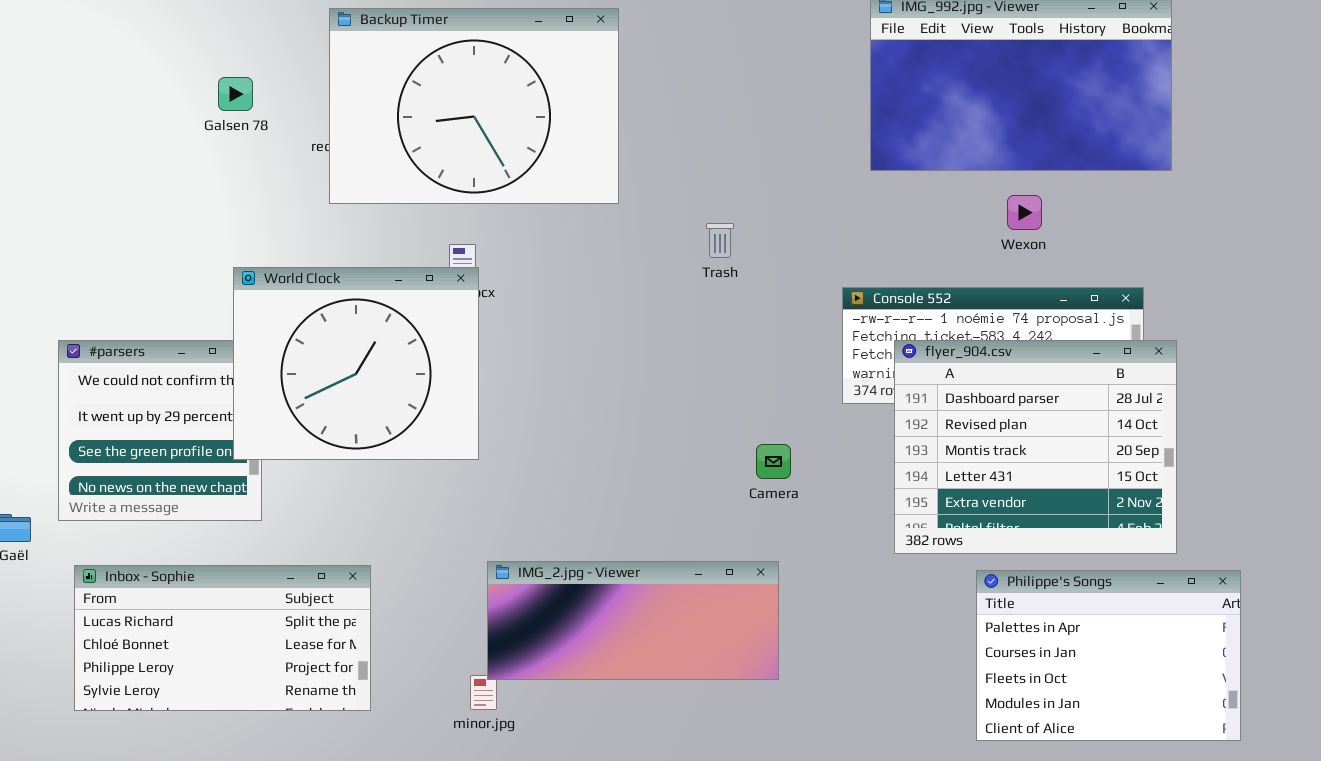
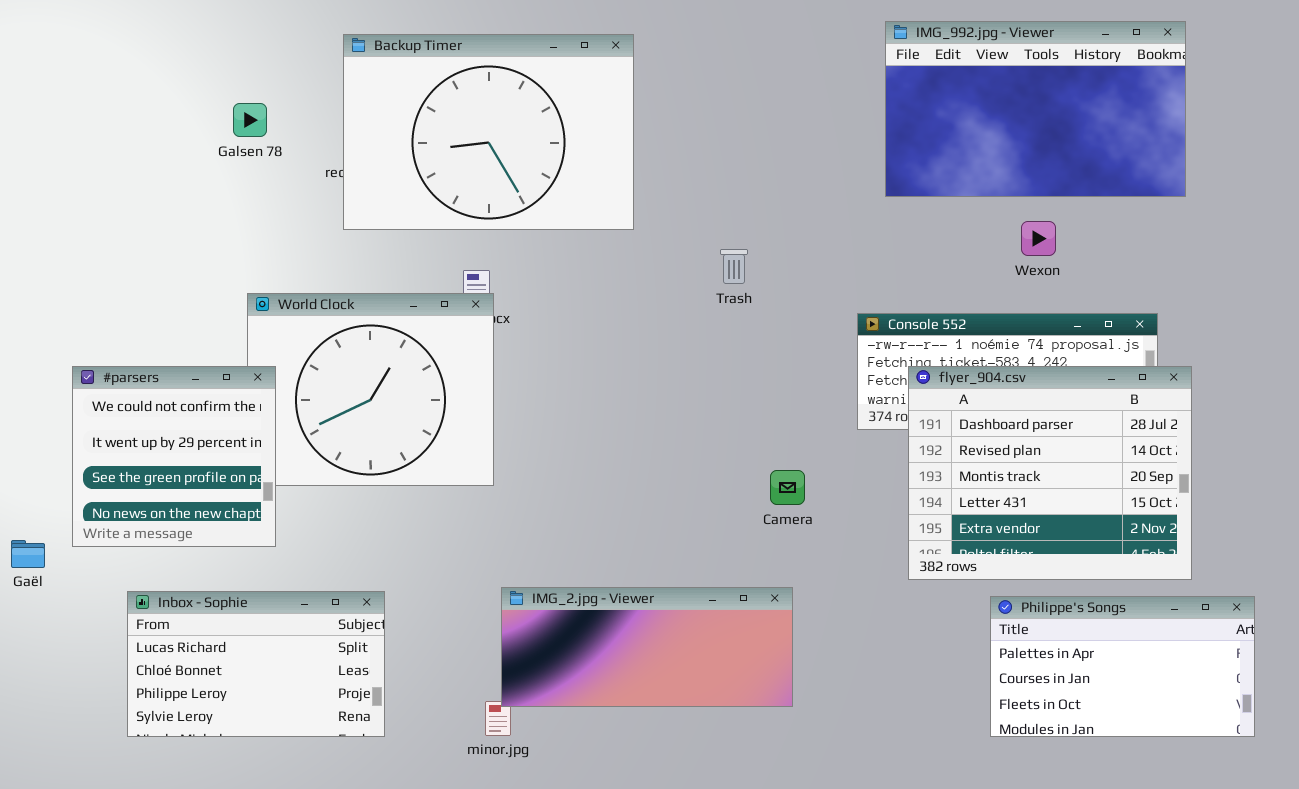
#parsers: [58,340,262,521] -> [72,366,276,547], raised
Inbox - Sophie: [74,565,371,711] -> [127,591,385,737], resized
Philippe's Songs: [976,570,1241,741] -> [990,596,1255,737], resized

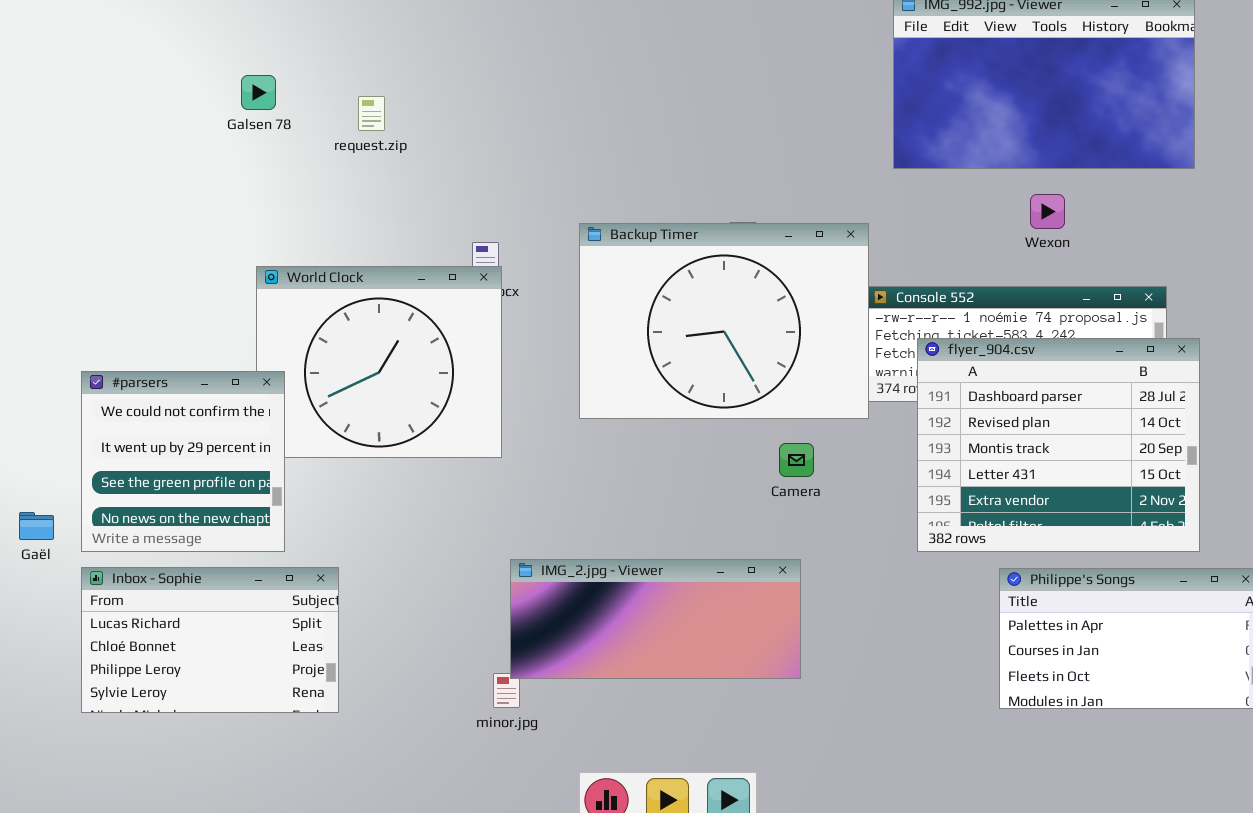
Backup Timer: [343,34,634,230] -> [579,223,869,419], moved
#parsers: [72,366,276,547] -> [81,371,285,552], moved
Inbox - Sophie: [127,591,385,737] -> [81,567,339,713], moved

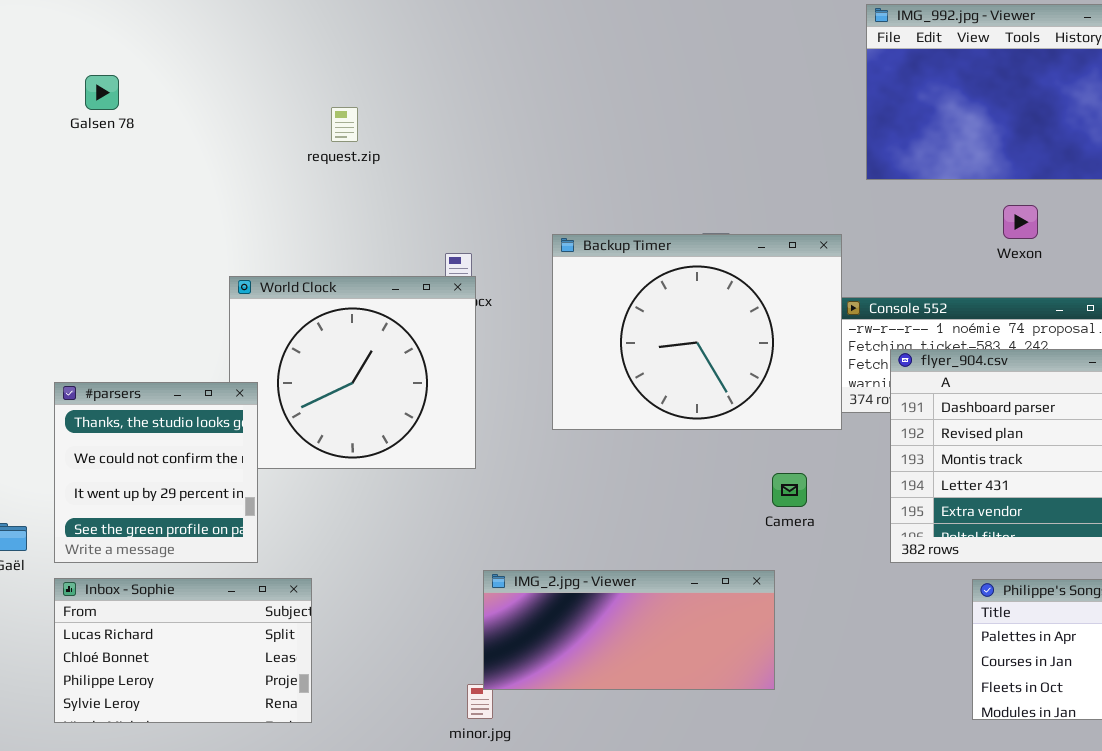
Galsen 78: [241,75,276,110] -> [85,75,119,110], moved
#parsers: [81,371,285,552] -> [54,382,258,563], scrolled up 1 row
Camera: [779,443,814,477] -> [772,473,807,507], moved

